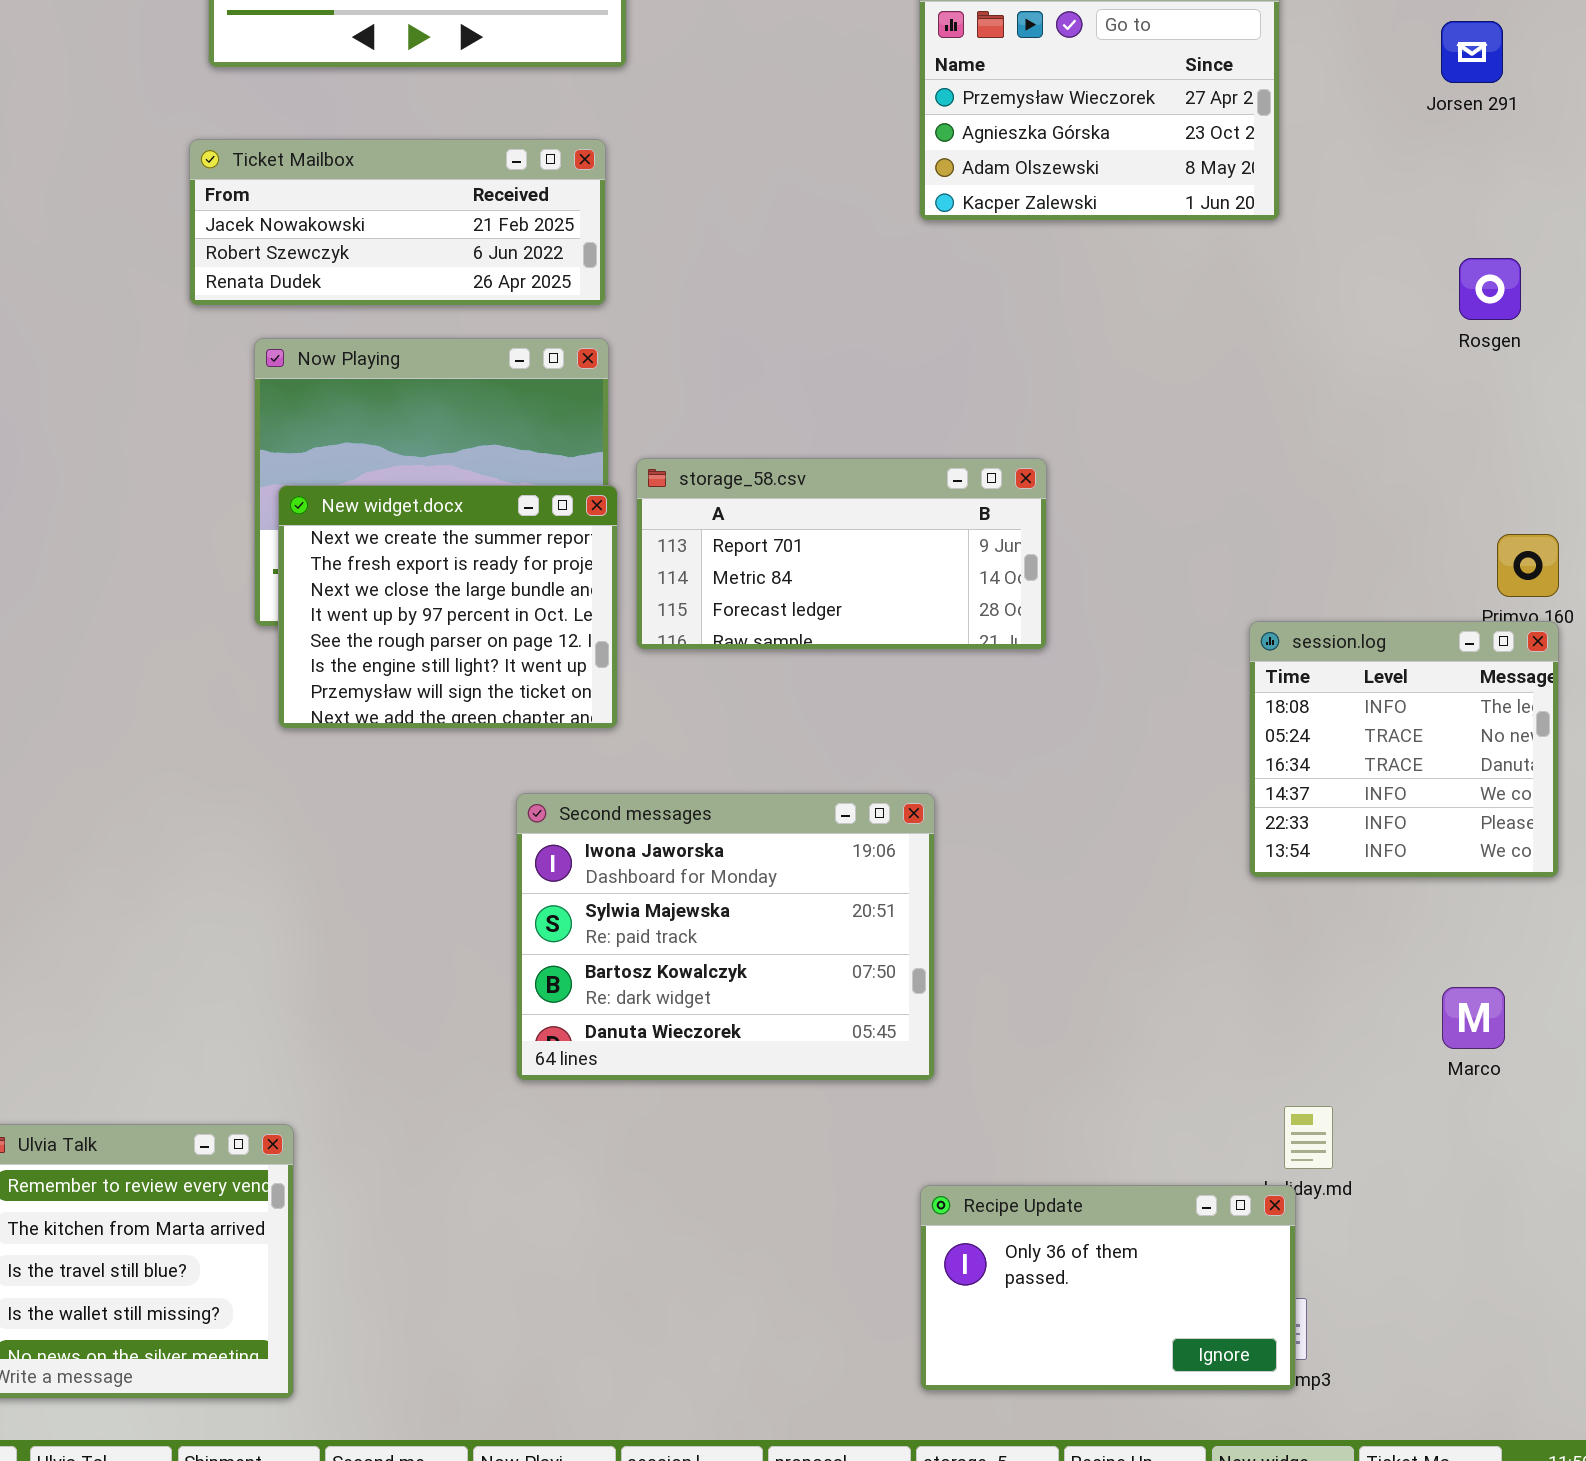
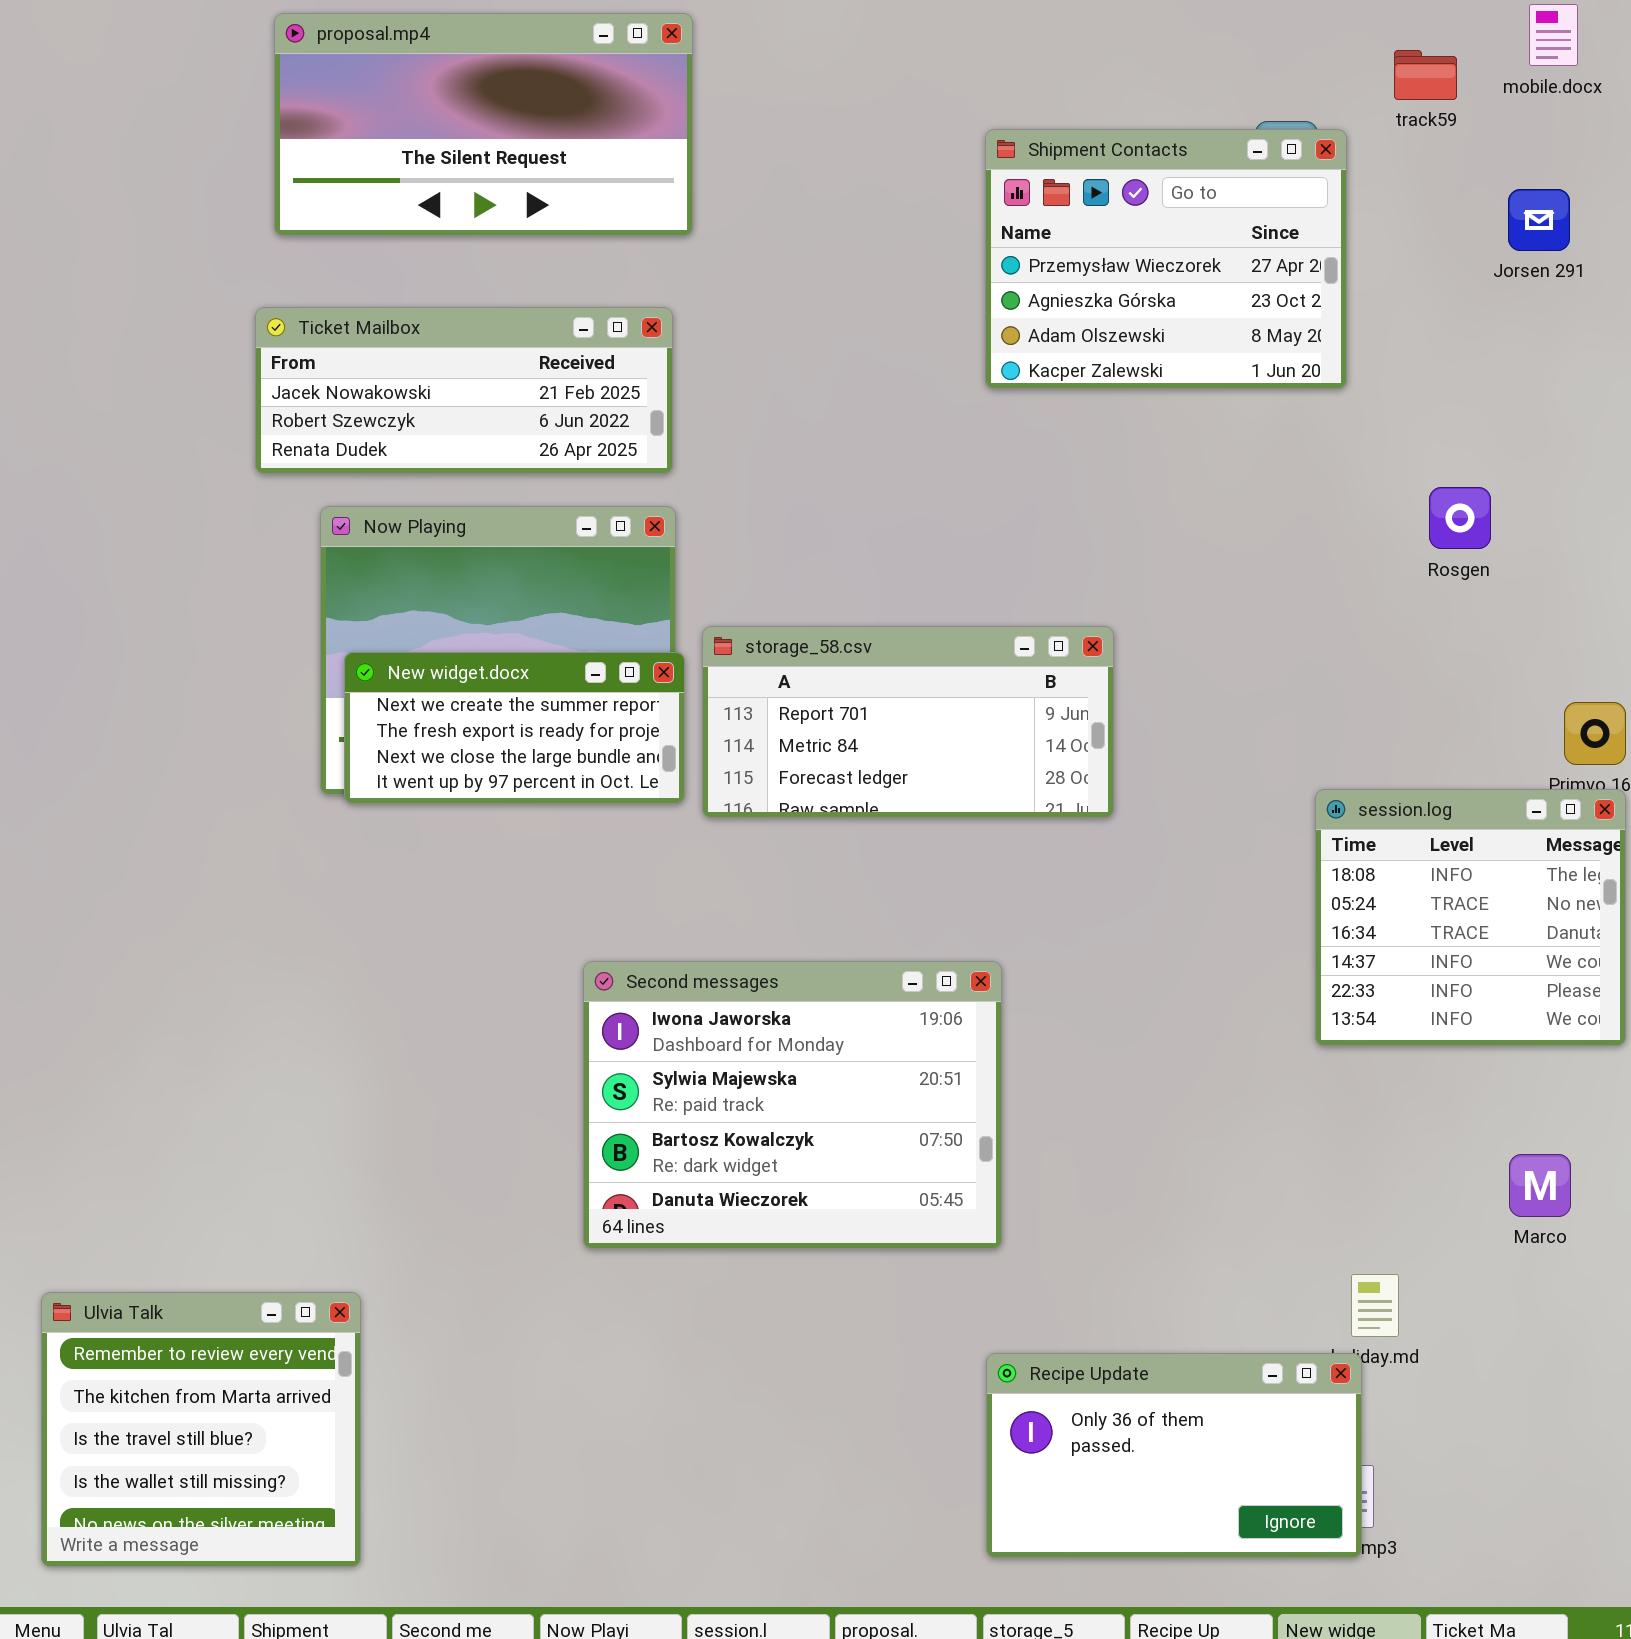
Rosgen: [1459,258,1521,320] -> [1429,487,1491,549], moved
New widget.docx: [278,485,618,729] -> [344,652,685,804], resized

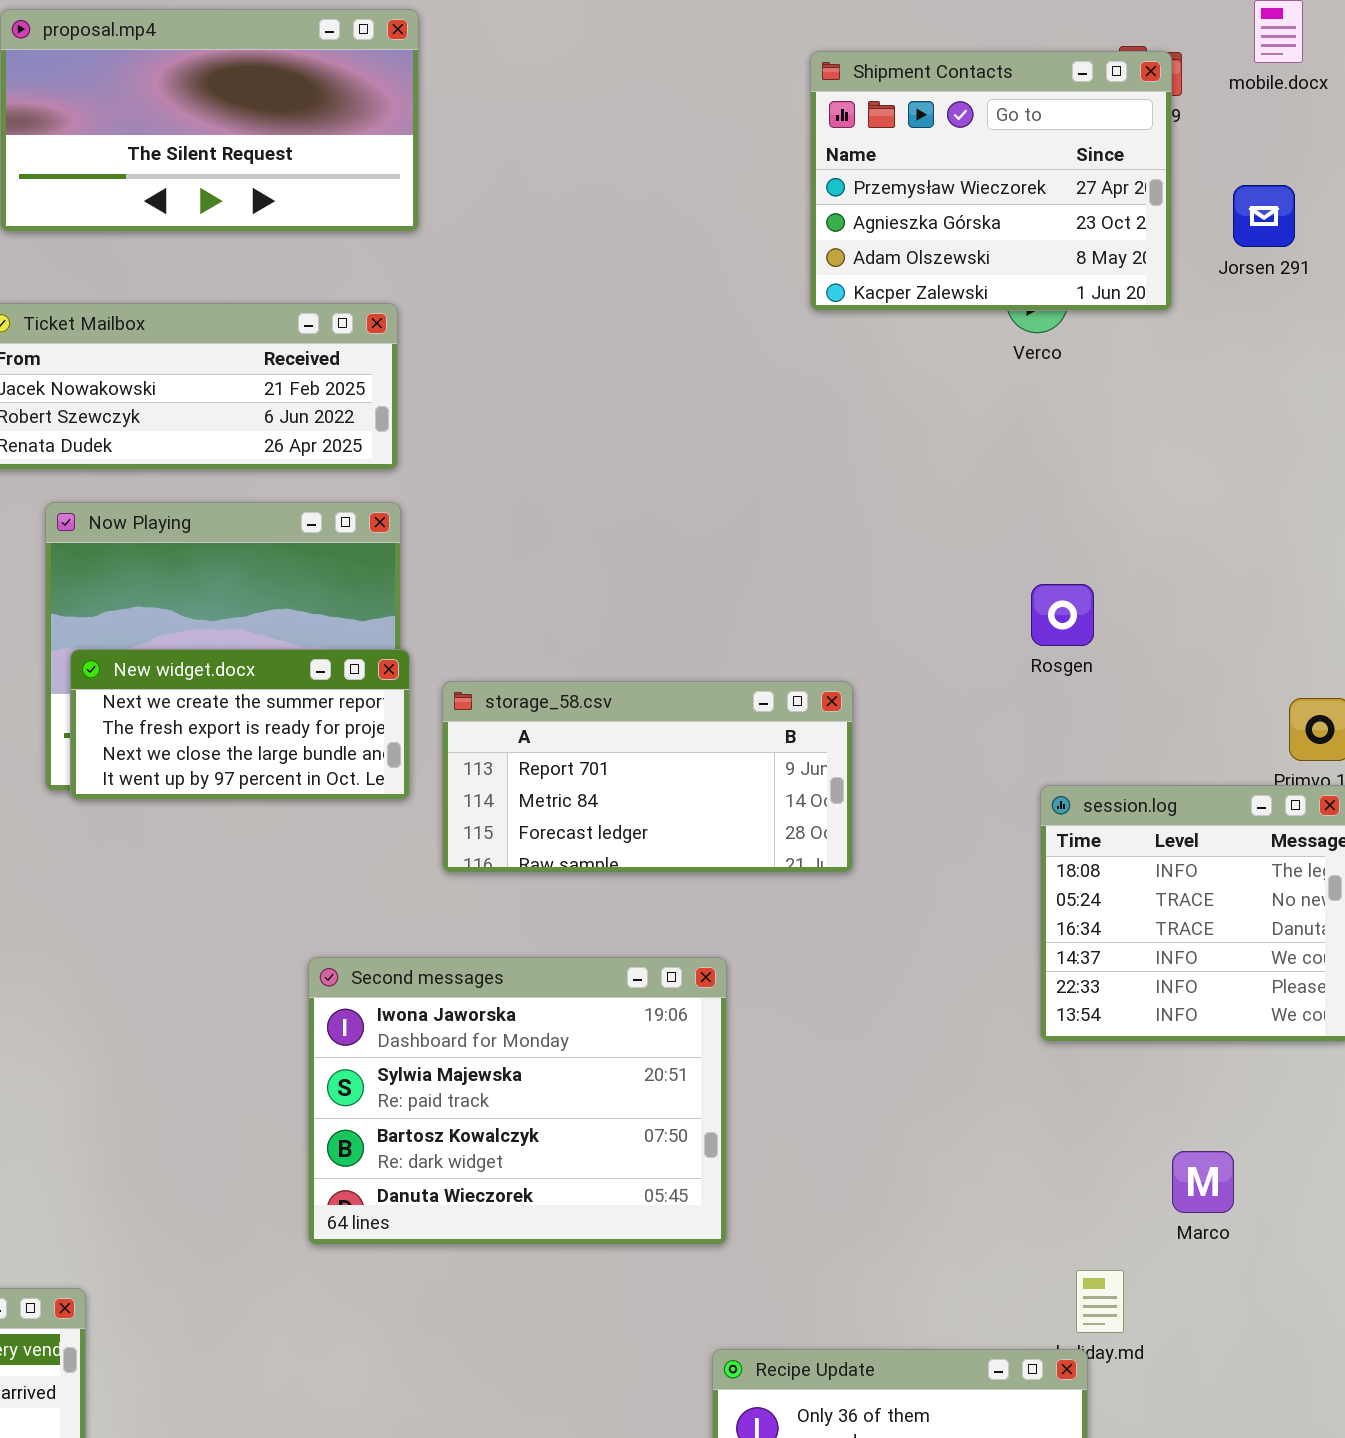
Shipment Contacts: [985,129,1347,389] -> [810,51,1172,311], moved
Rosgen: [1429,487,1491,549] -> [1031,584,1094,646], moved
storage_58.csv: [702,626,1114,818] -> [442,681,853,873], moved
Marco: [1509,1154,1571,1217] -> [1172,1151,1234,1213], moved

